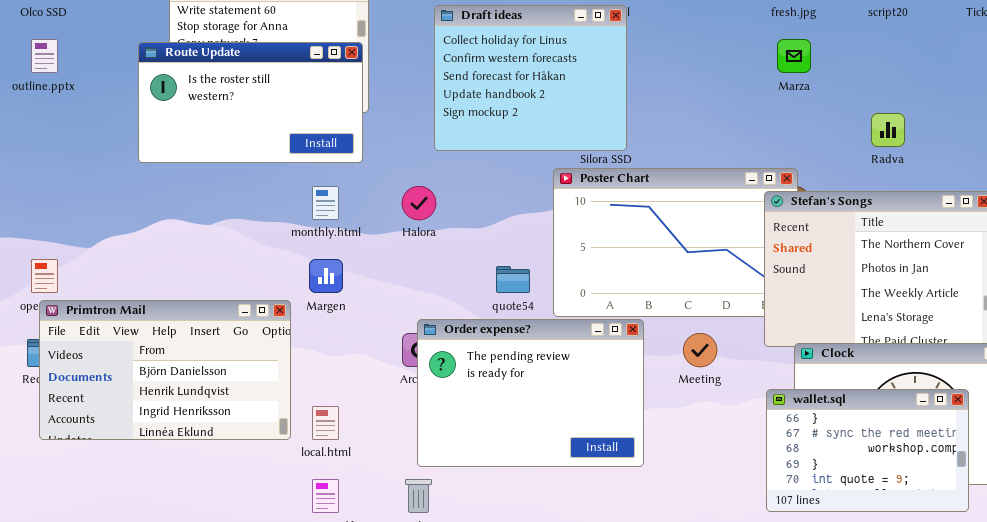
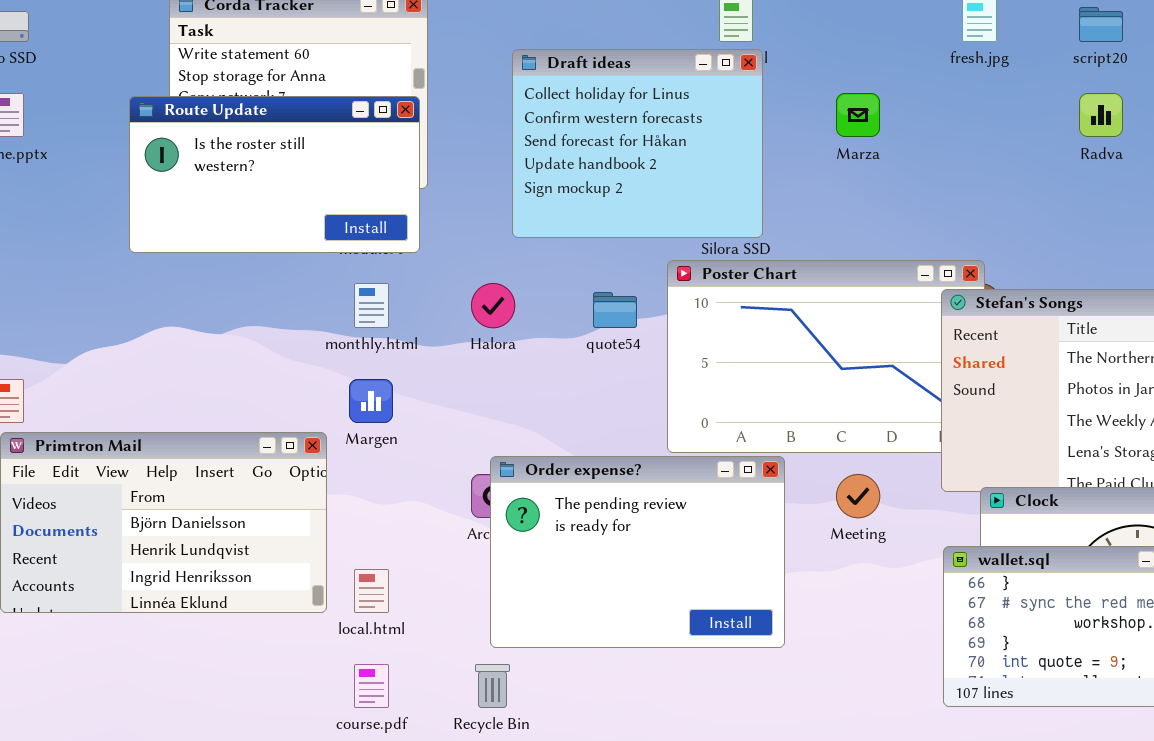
Marza: [777,39,811,73] -> [836,93,880,137], moved
Radva: [871,113,905,147] -> [1079,93,1123,137], moved
quote54: [496,266,530,293] -> [593,292,637,328], moved

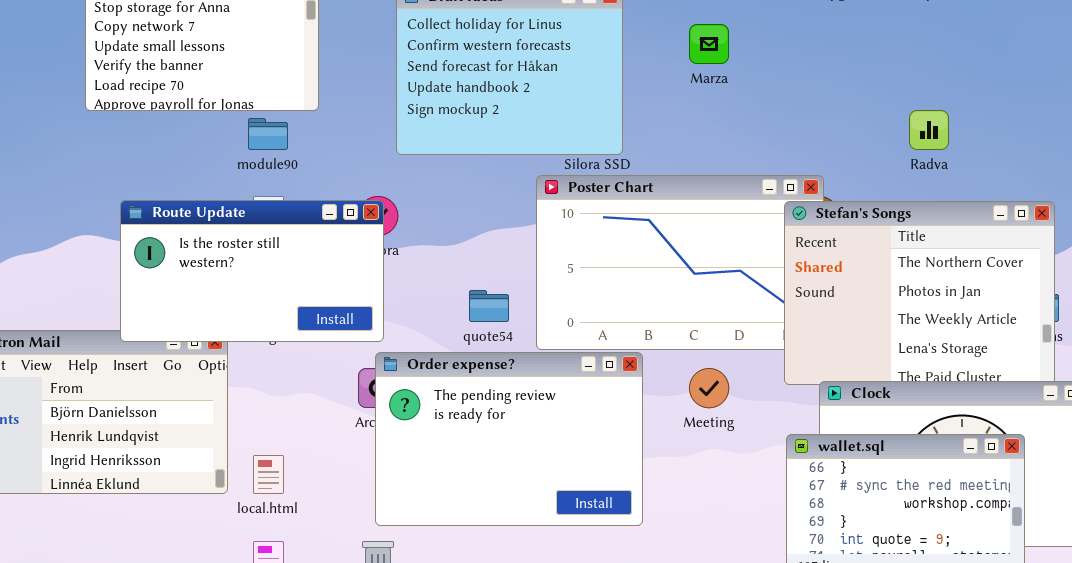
Radva: [1079,93,1123,137] -> [909,110,949,150], moved
Route Update: [129,96,420,253] -> [120,200,384,342], moved
quote54: [593,292,637,328] -> [469,290,509,322], moved

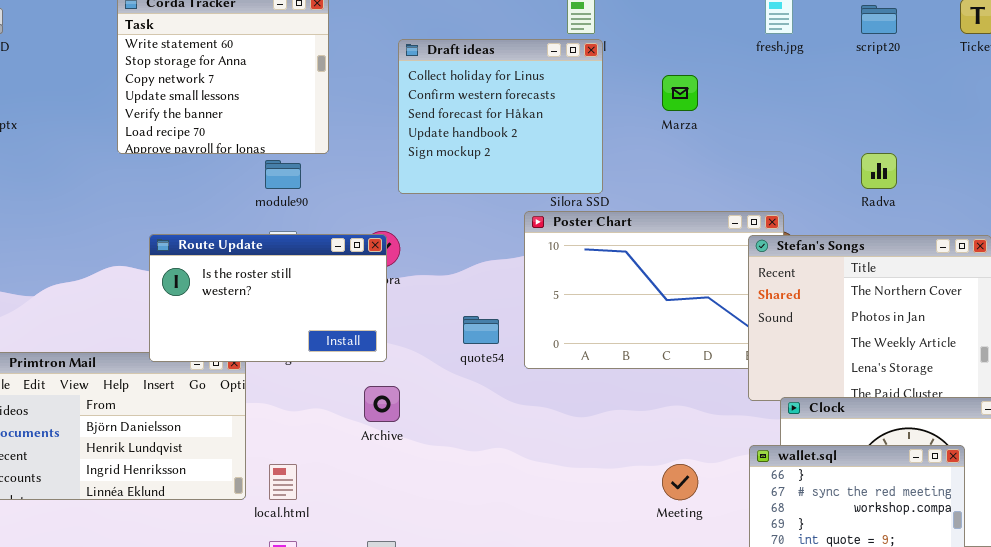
Order expense?: [375,352,643,526] -> none, closed
Meeting: [689,368,729,408] -> [662,464,698,500], moved

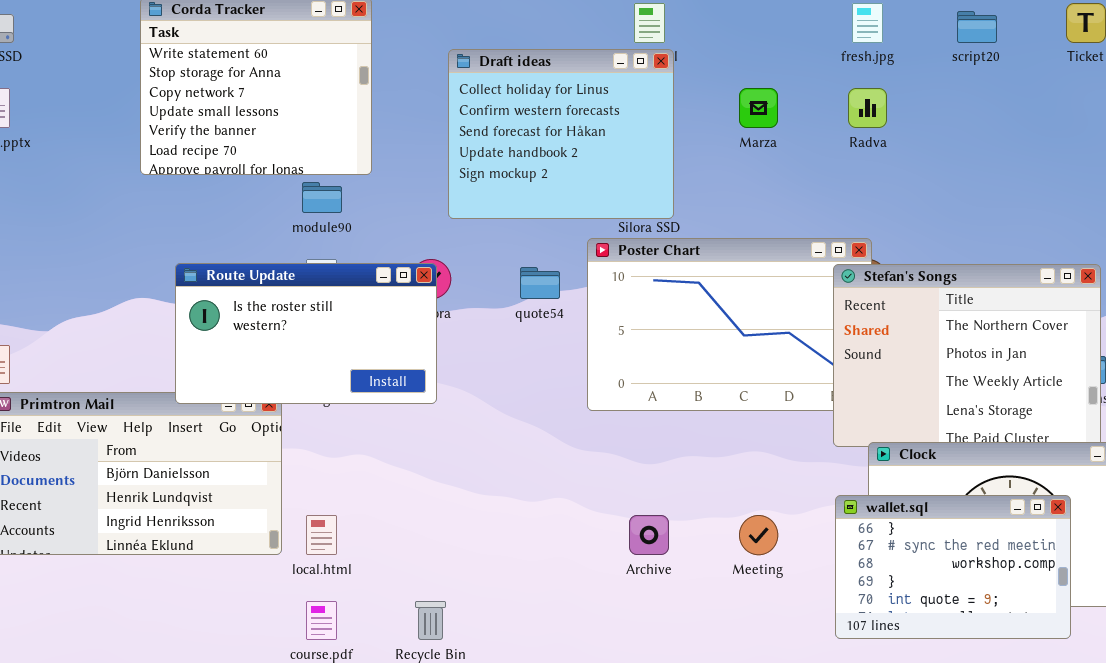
Radva: [861,153,897,189] -> [848,88,887,128], moved
quote54: [463,316,499,344] -> [520,267,560,299], moved
Archive: [364,386,400,422] -> [629,515,669,555], moved

